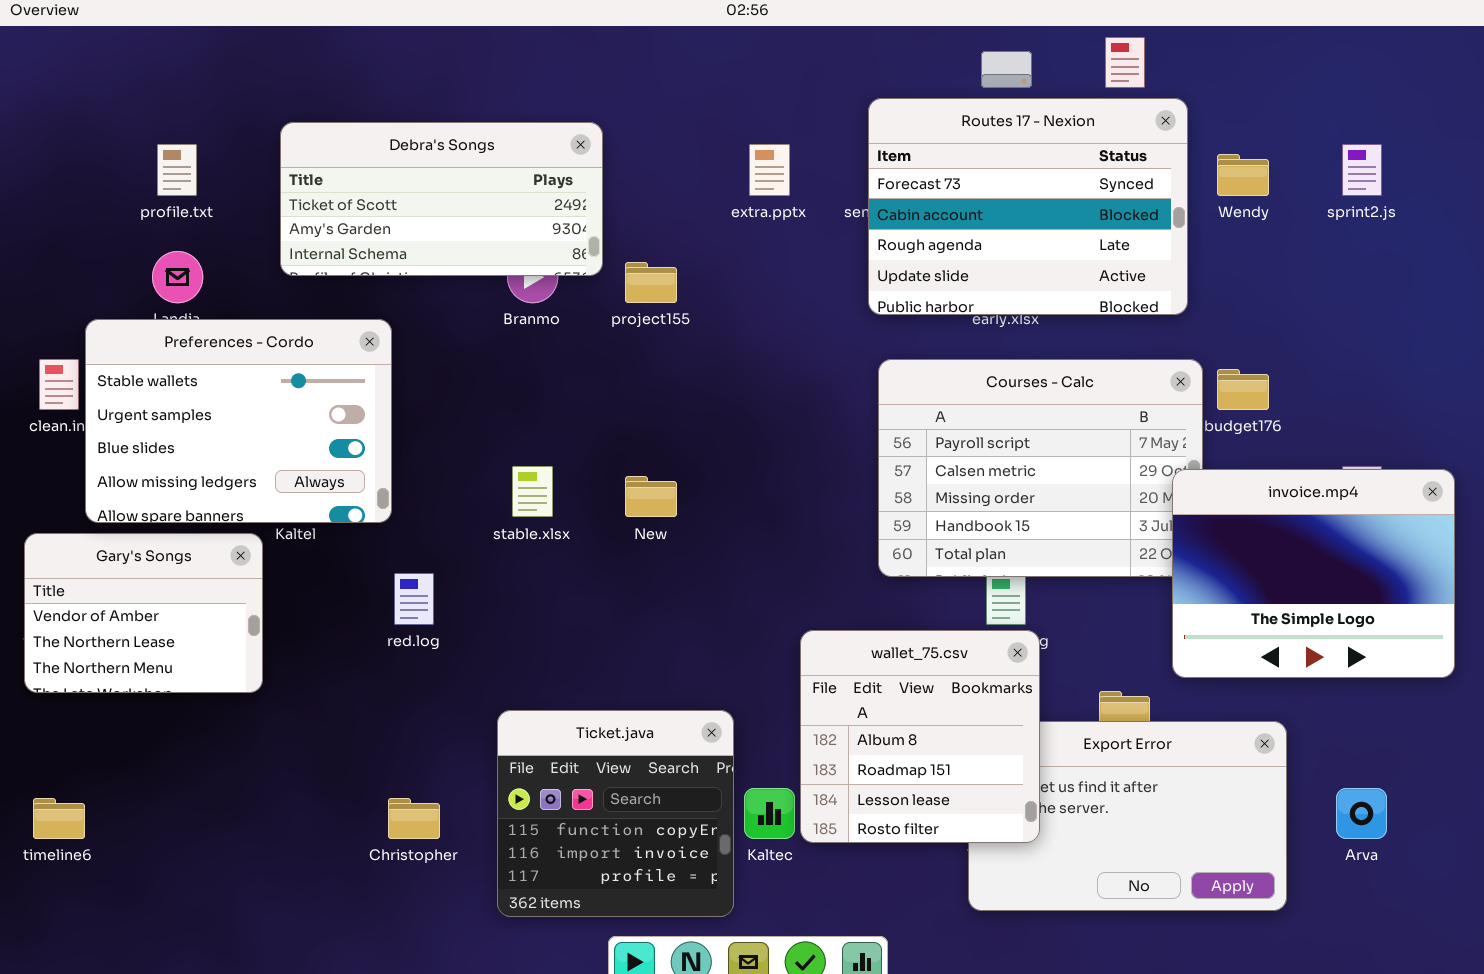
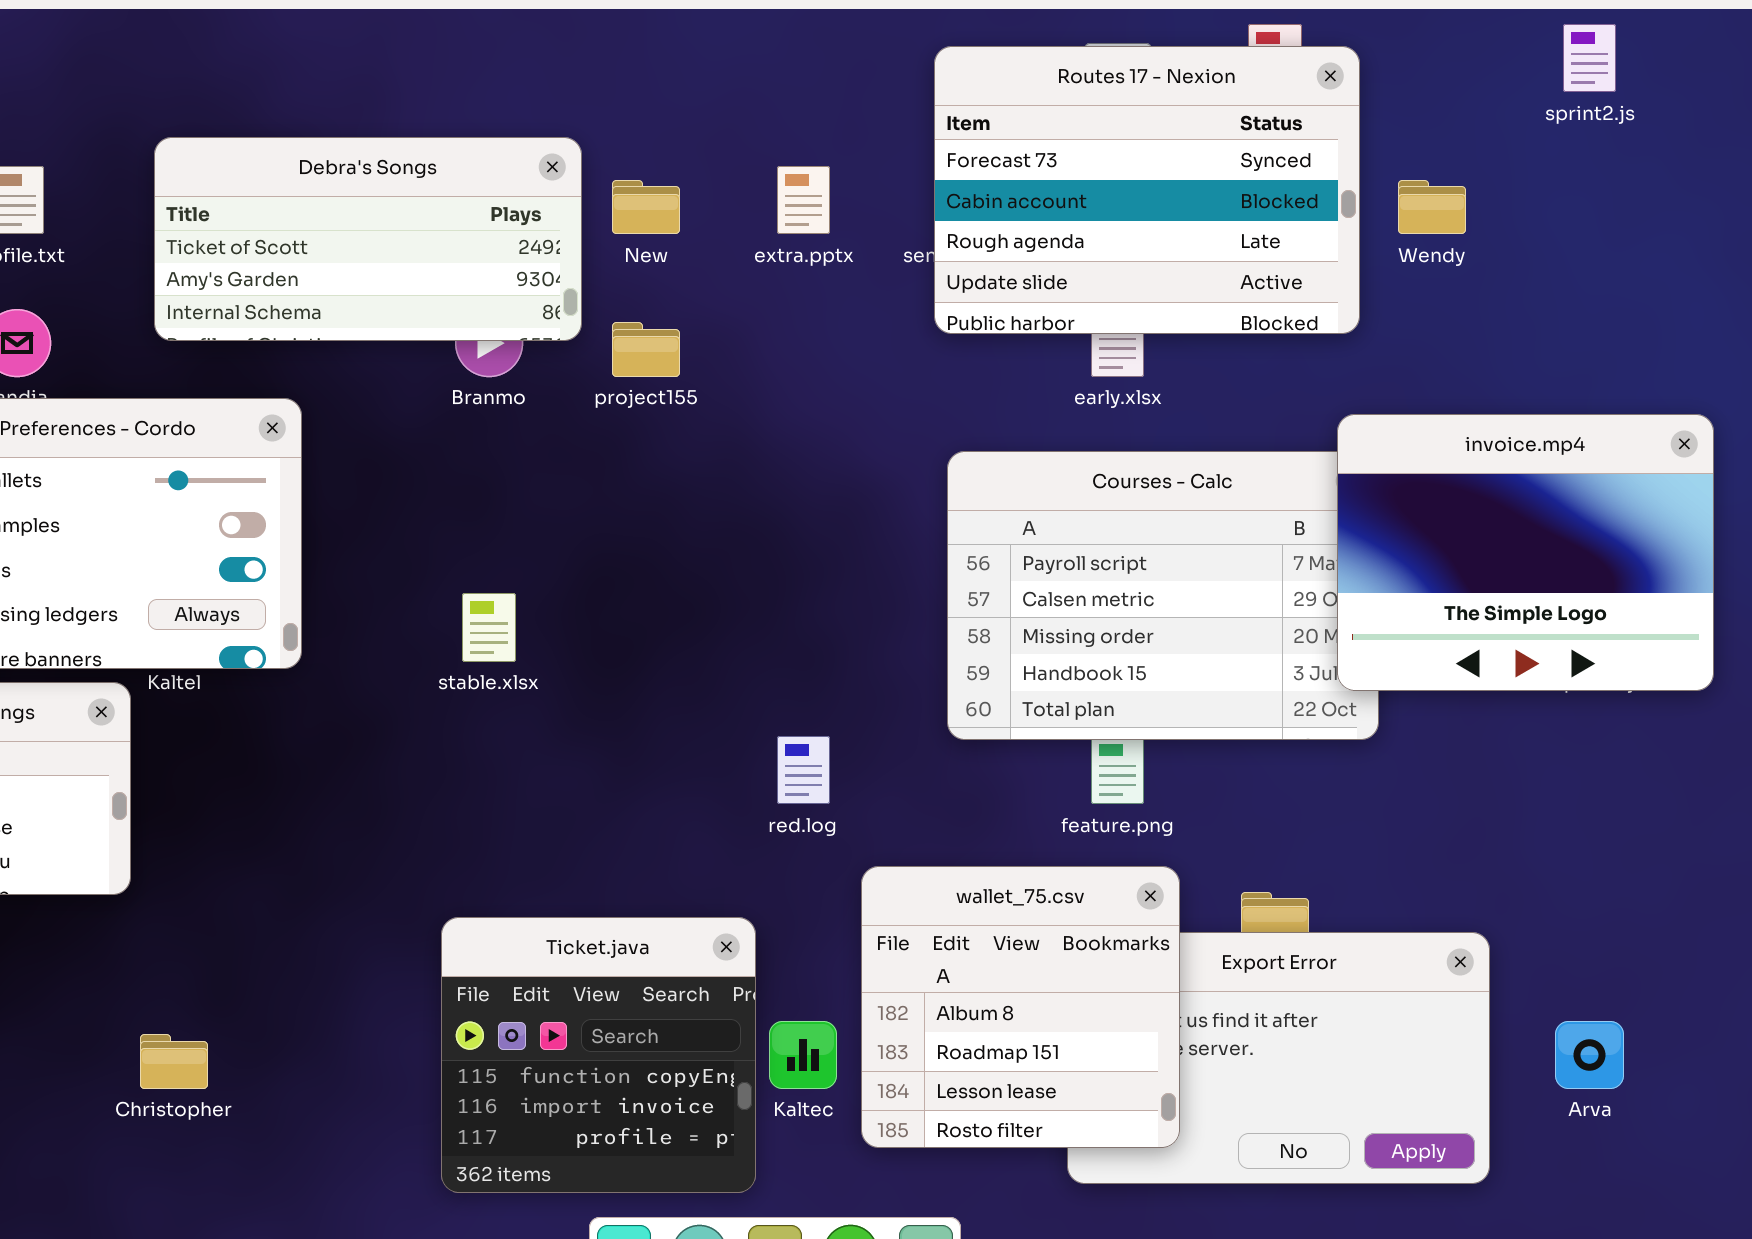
Routes 17 - Nexion: [868,98,1188,315] -> [934,46,1360,334], moved
sprint2.js: [1342,144,1382,196] -> [1563,24,1616,92], moved
invoice.mp4: [1172,469,1455,678] -> [1337,414,1714,691], moved
New: [625,476,677,517] -> [612,180,680,234], moved
red.log: [394,573,434,625] -> [777,736,830,804], moved
wallet_75.csv: [800,630,1040,843] -> [861,866,1180,1148], moved
Christopher: [388,798,440,839] -> [140,1034,208,1089], moved

